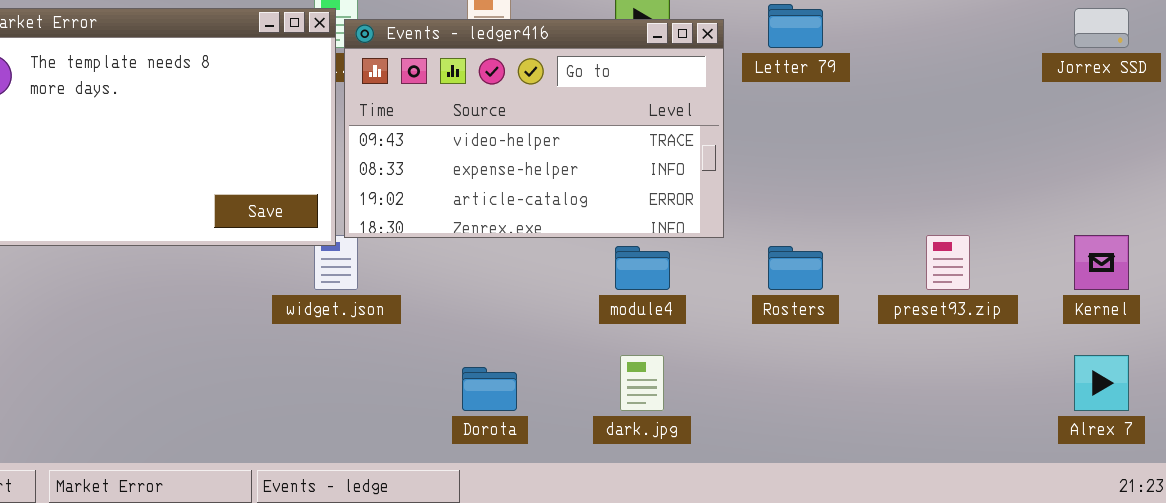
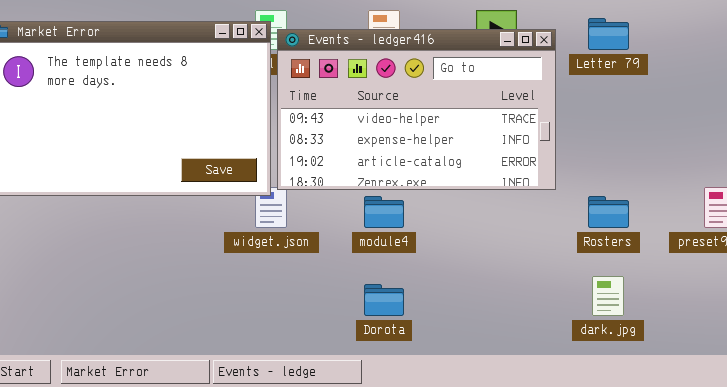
module4: [615,246,670,290] -> [364,196,404,228], moved
dark.jpg: [620,355,664,411] -> [592,276,624,316], moved

